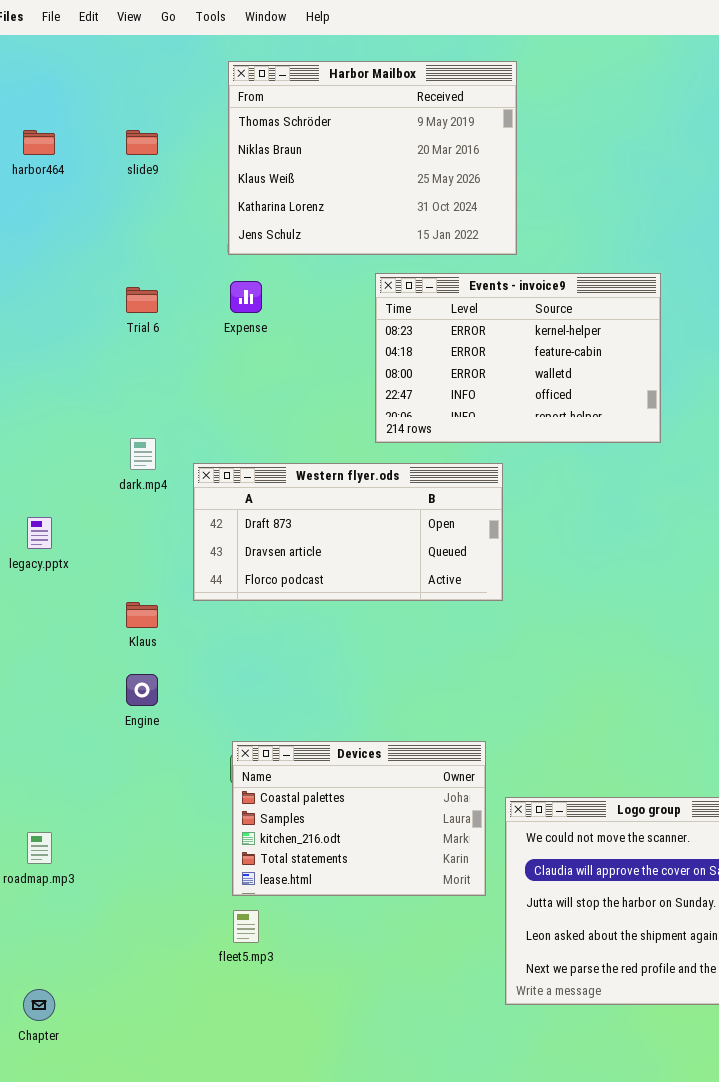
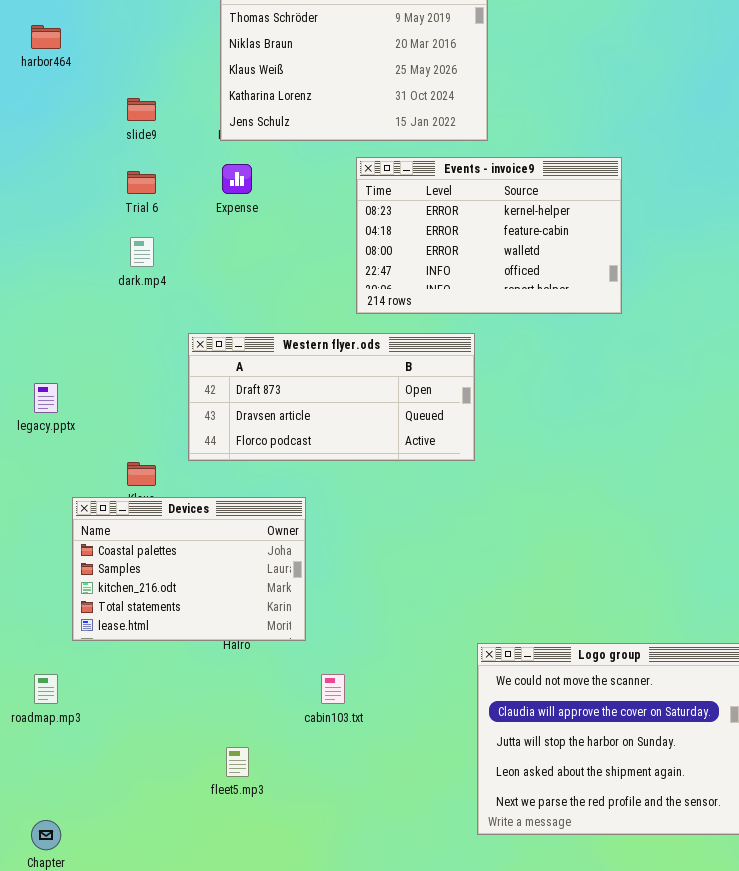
slide9: [126,130,158,155] -> [127,98,156,121], moved
dark.mp4: [130,438,156,470] -> [130,237,154,267], moved
Devices: [232,741,486,896] -> [72,497,306,641], moved

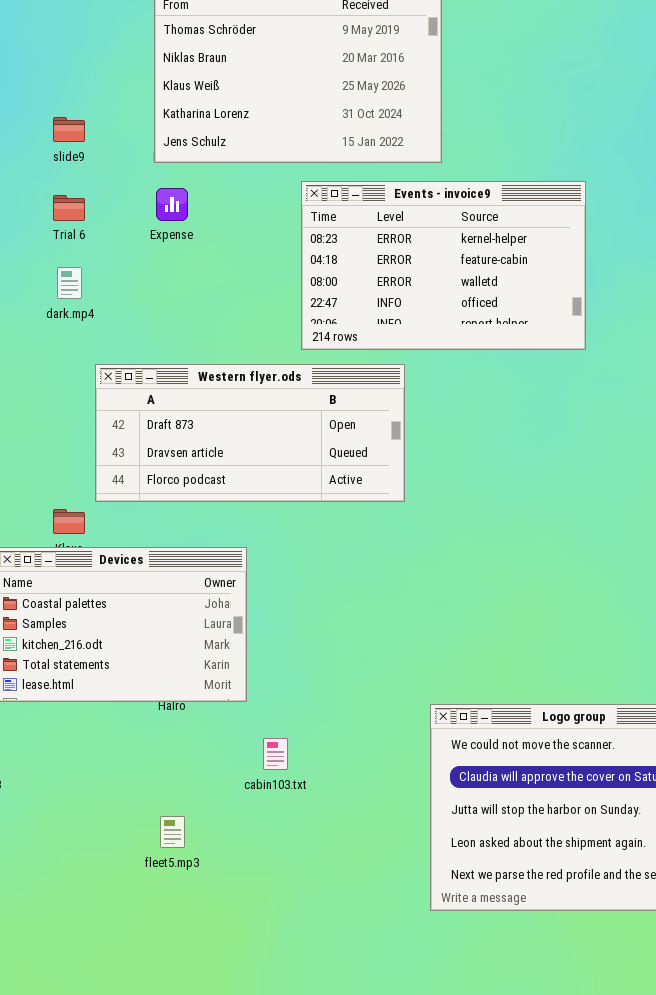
Western flyer.ods: [188,333,475,461] -> [95,364,405,502], moved

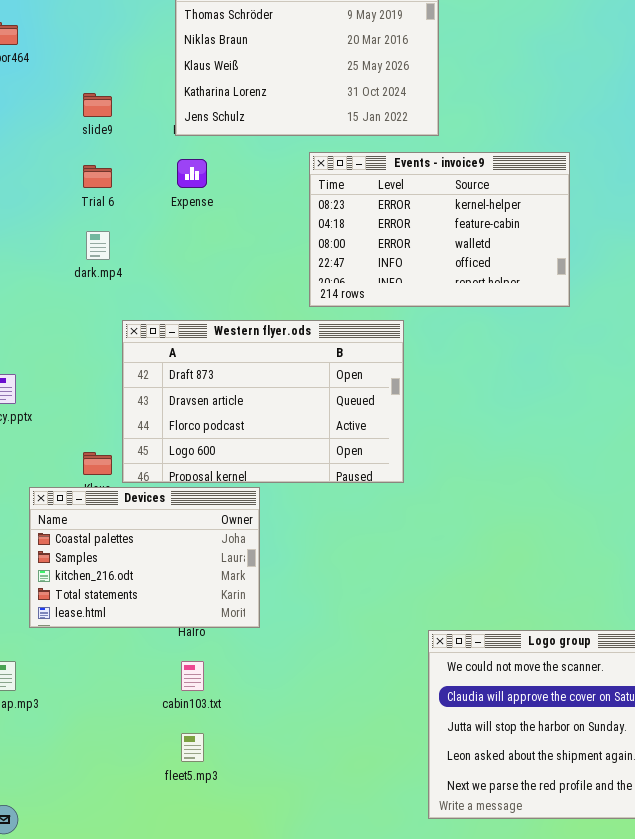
Western flyer.ods: [95,364,405,502] -> [122,320,404,483], resized
cabin103.txt: [263,738,288,770] -> [181,661,204,691], moved

